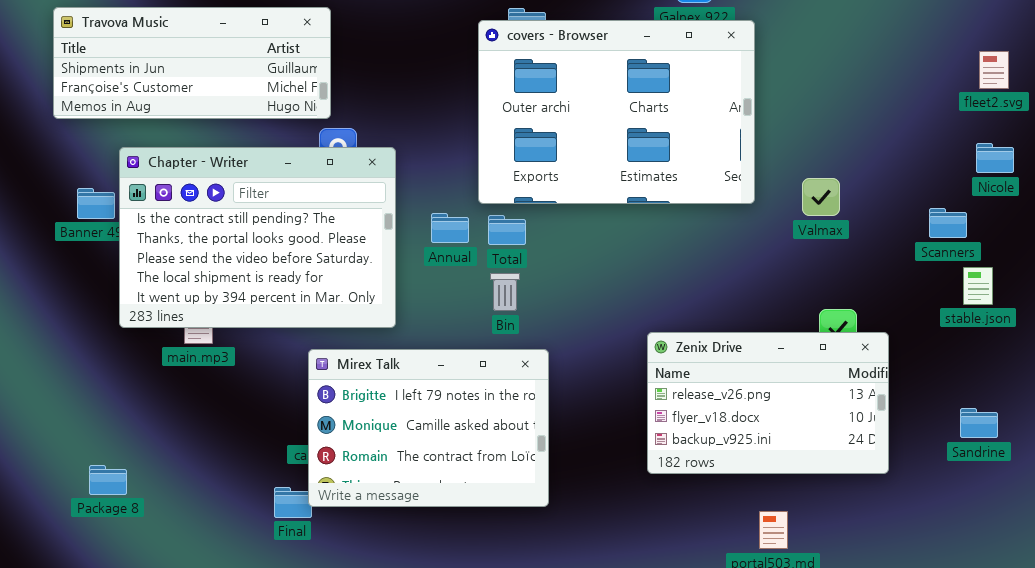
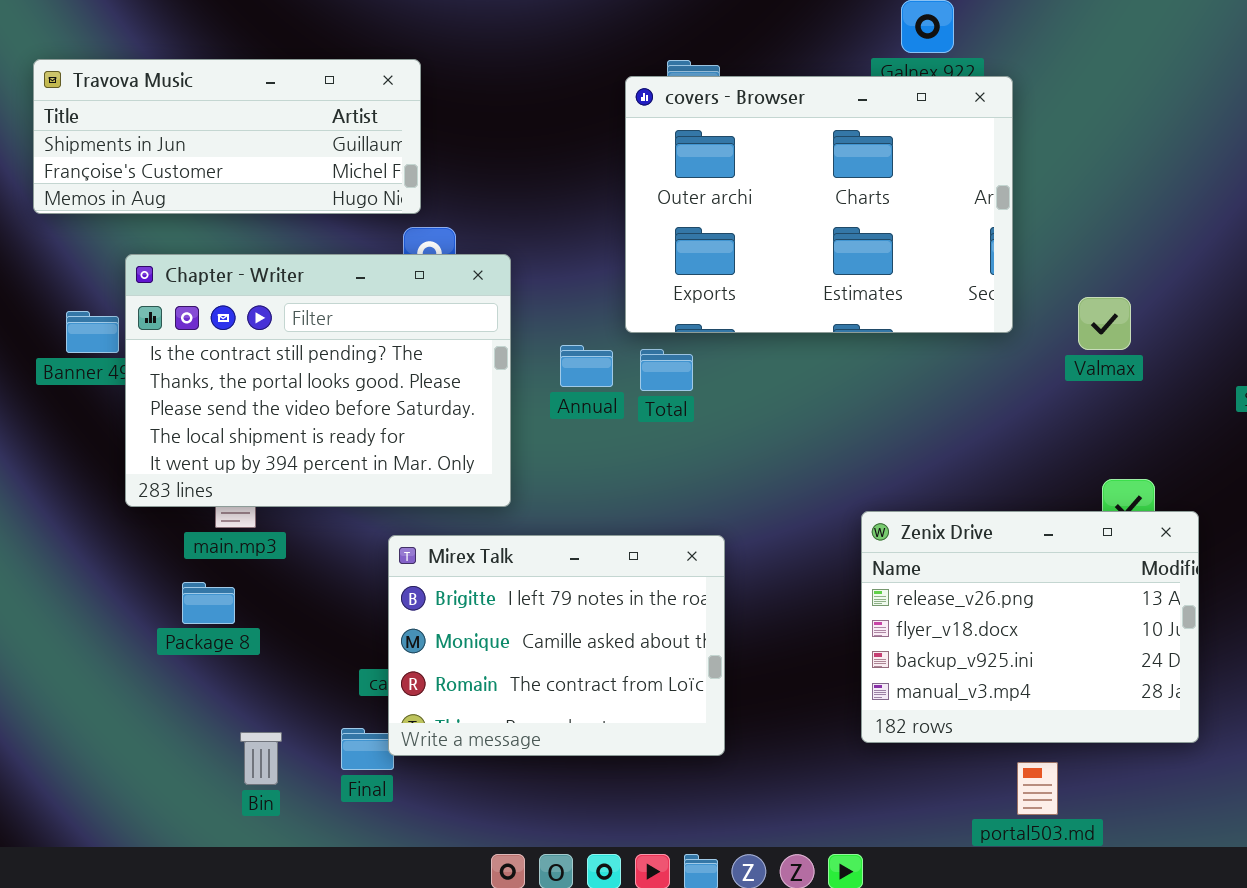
Bin: [490,273,520,311] -> [240,732,282,785], moved
Zenix Drive: [647,332,889,474] -> [861,511,1199,743], resized
Package 8: [89,465,127,495] -> [182,582,235,624], moved

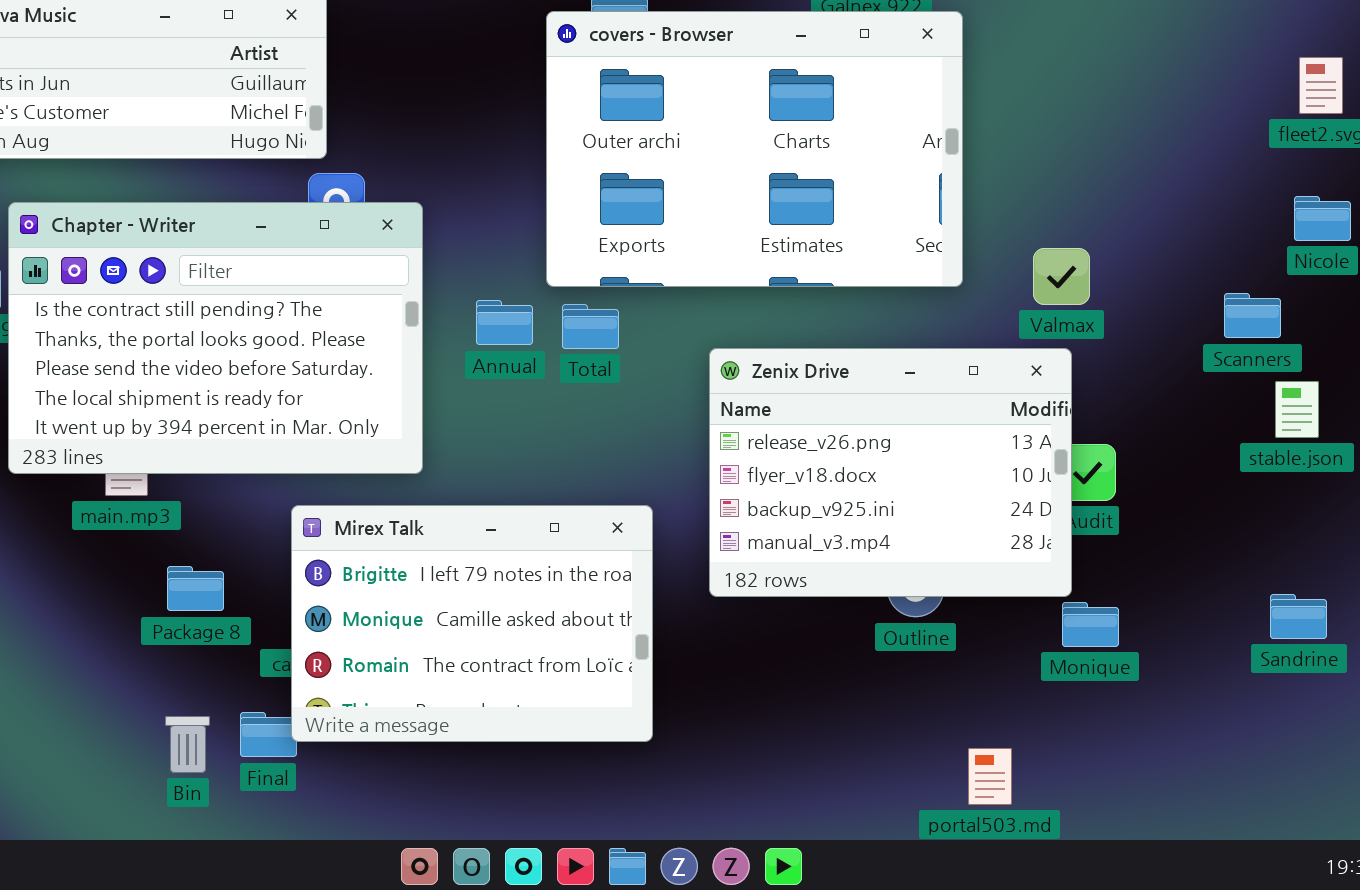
Zenix Drive: [861,511,1199,743] -> [709,348,1072,597], moved
Package 8: [182,582,235,624] -> [167,566,224,611], moved
Bin: [240,732,282,785] -> [165,716,210,773], moved

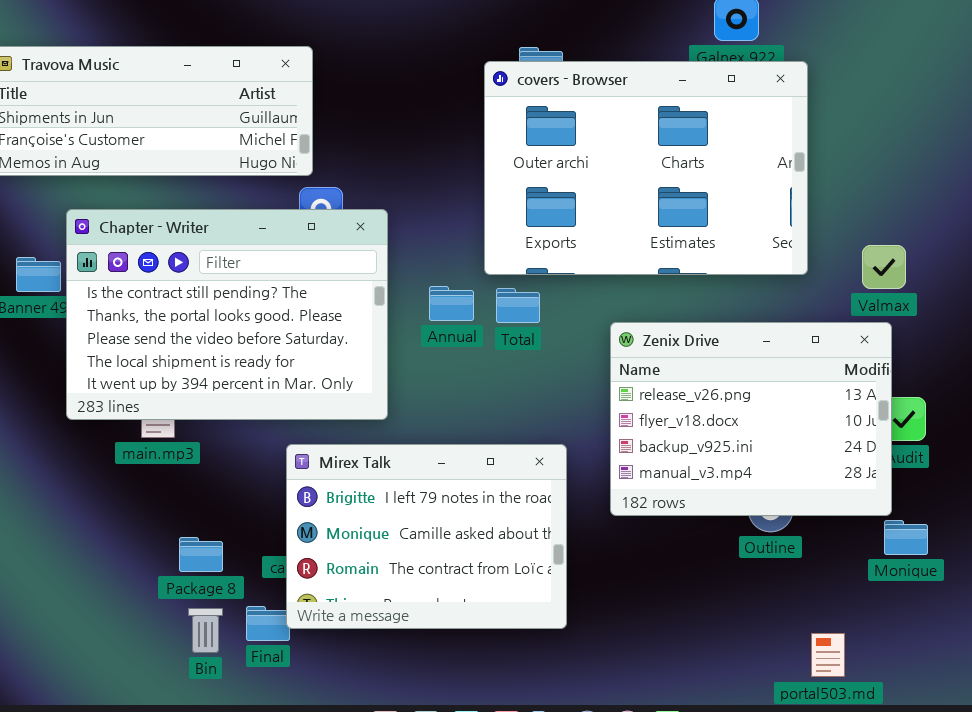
Package 8: [167,566,224,611] -> [179,537,223,572], moved

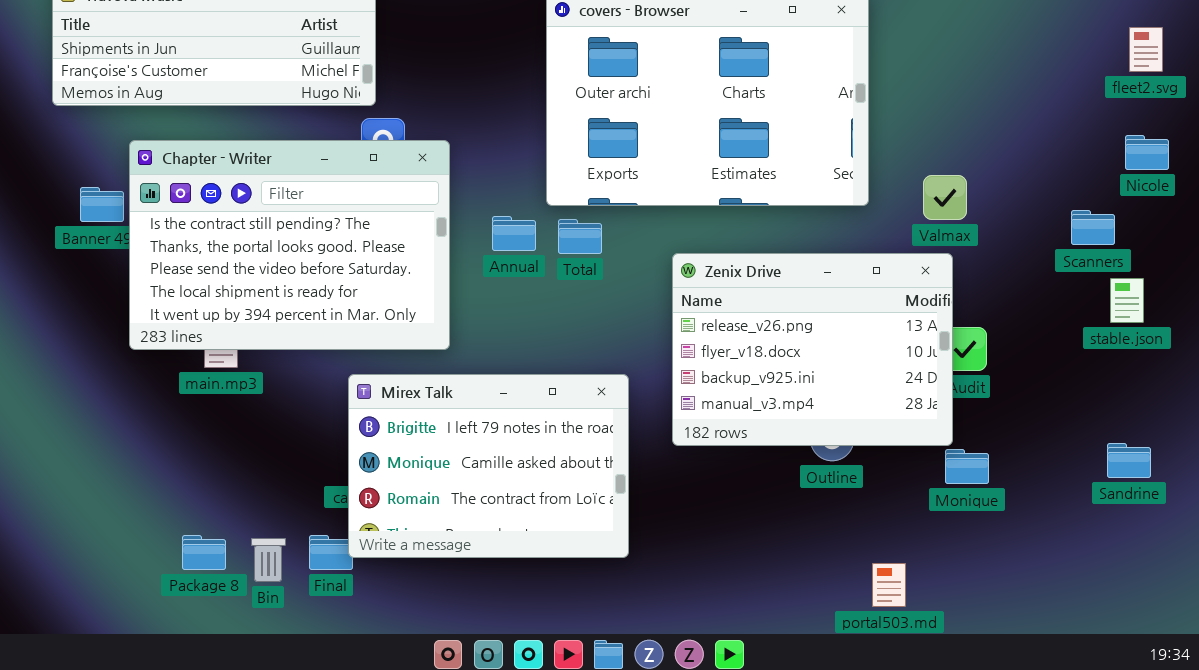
Package 8: [179,537,223,572] -> [182,535,226,570], moved

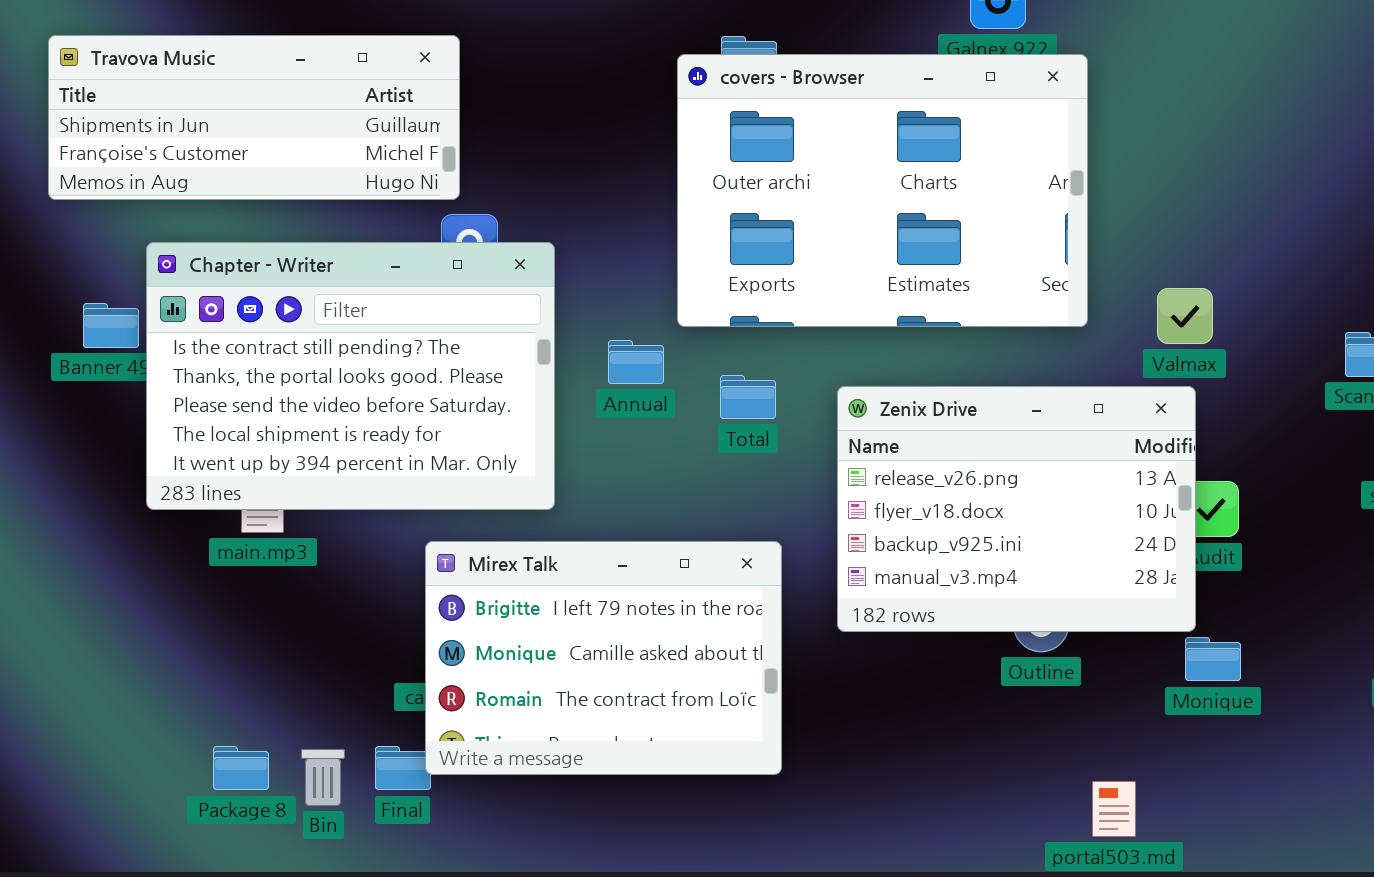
Total: [558,219,602,254] -> [720,375,776,419], moved

